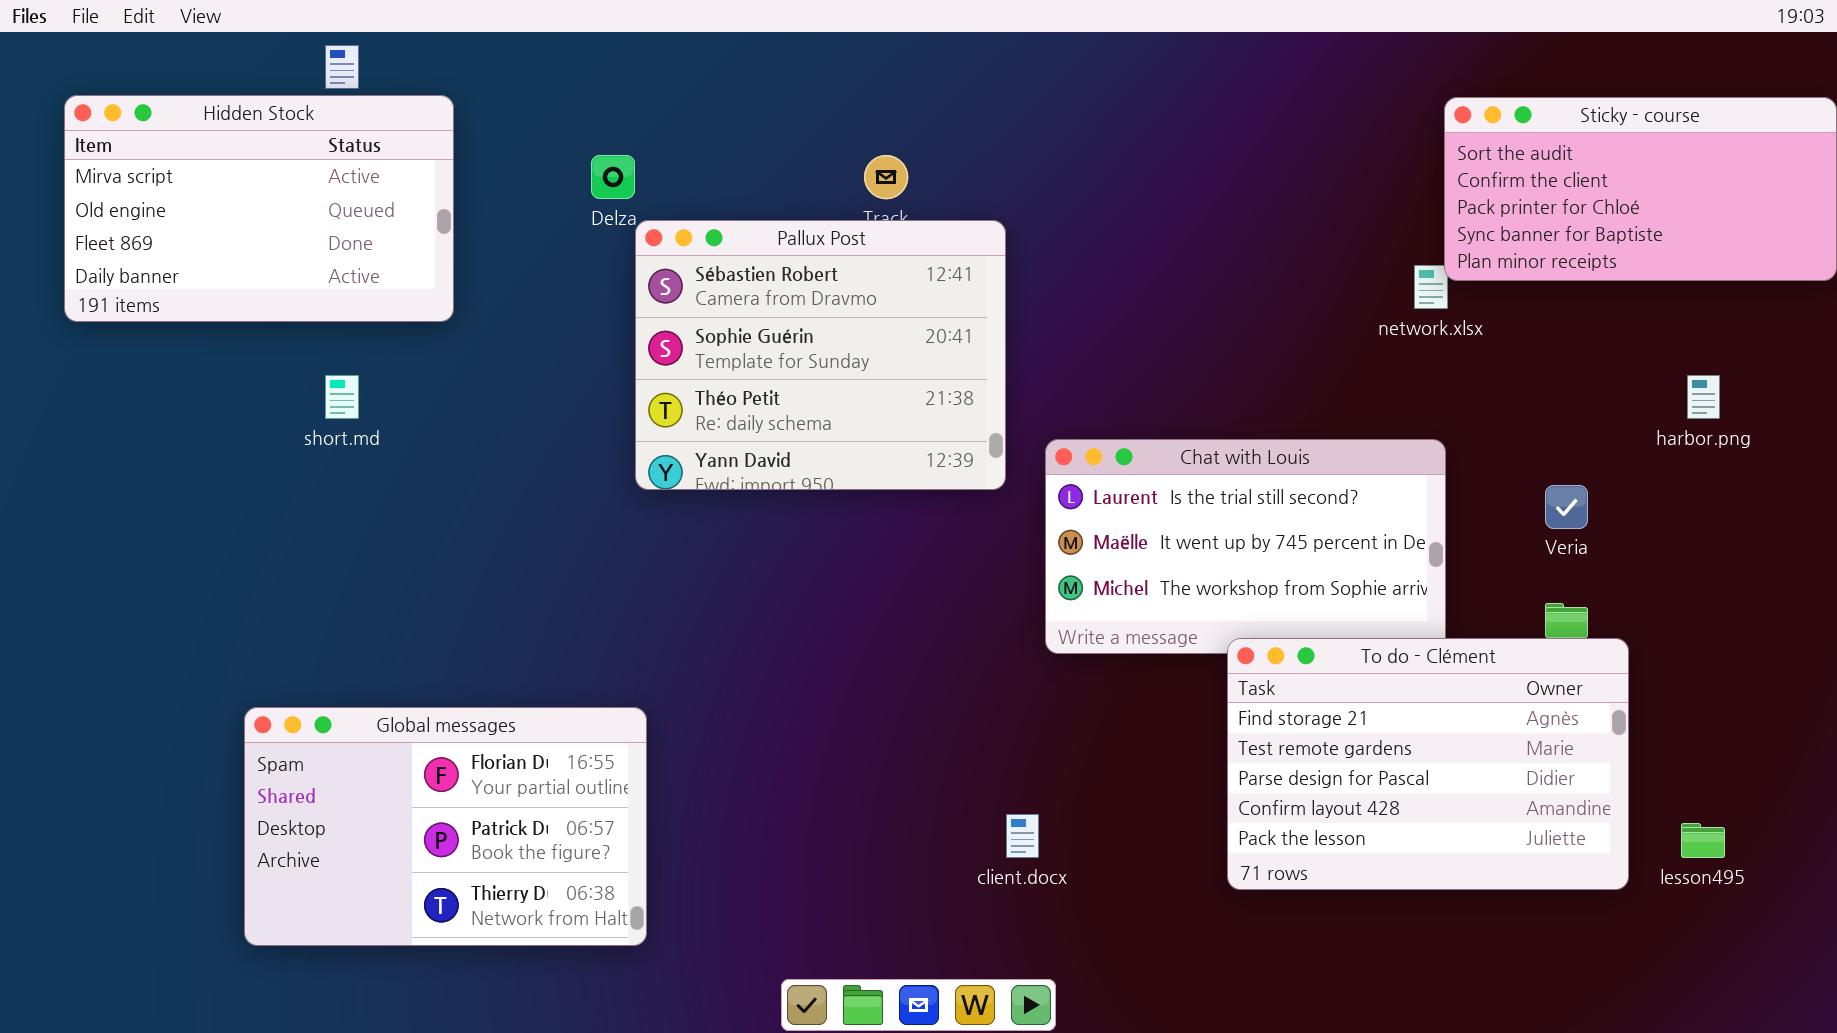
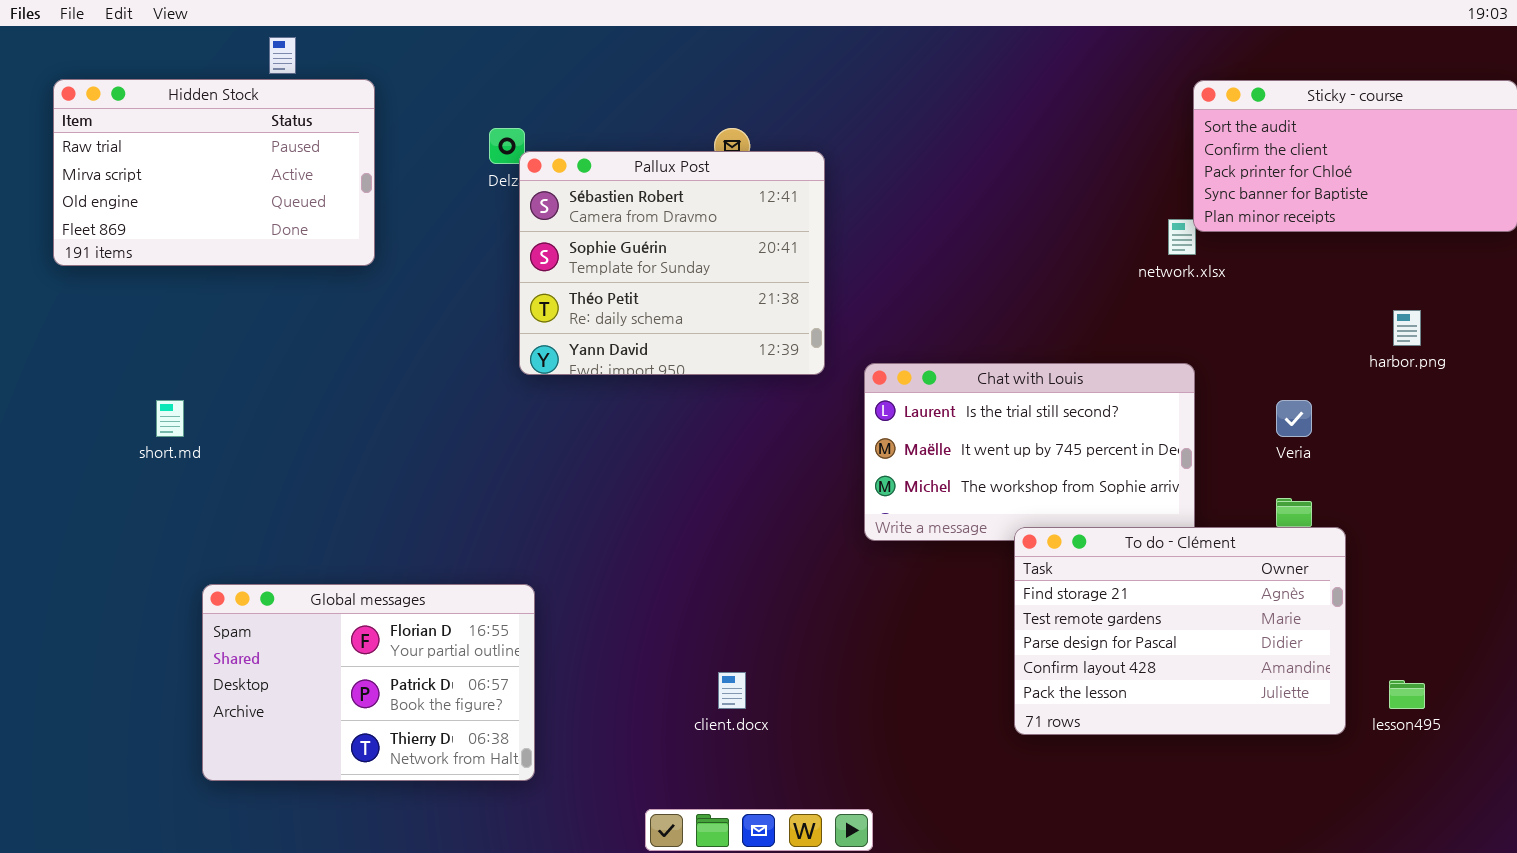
Hidden Stock: [64,95,454,322] -> [53,79,375,266], scrolled up 1 row
Pallux Post: [635,220,1006,490] -> [519,151,825,375], moved
short.md: [325,375,359,419] -> [156,400,184,437], moved
client.docx: [1006,814,1039,858] -> [718,672,746,709], moved

